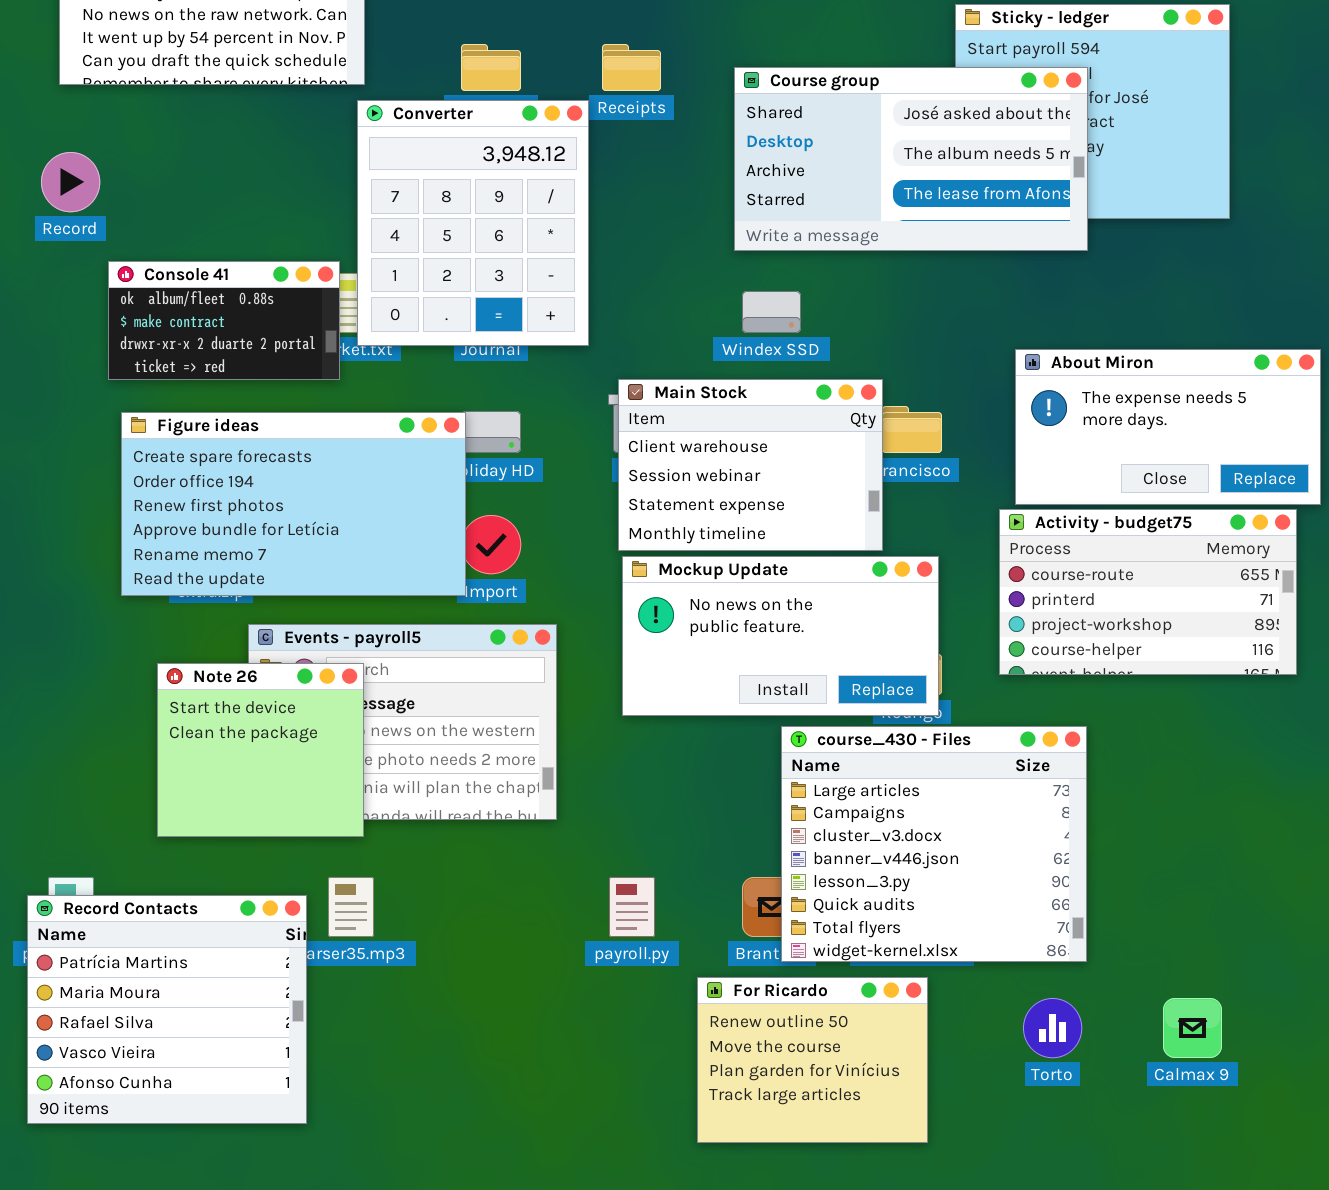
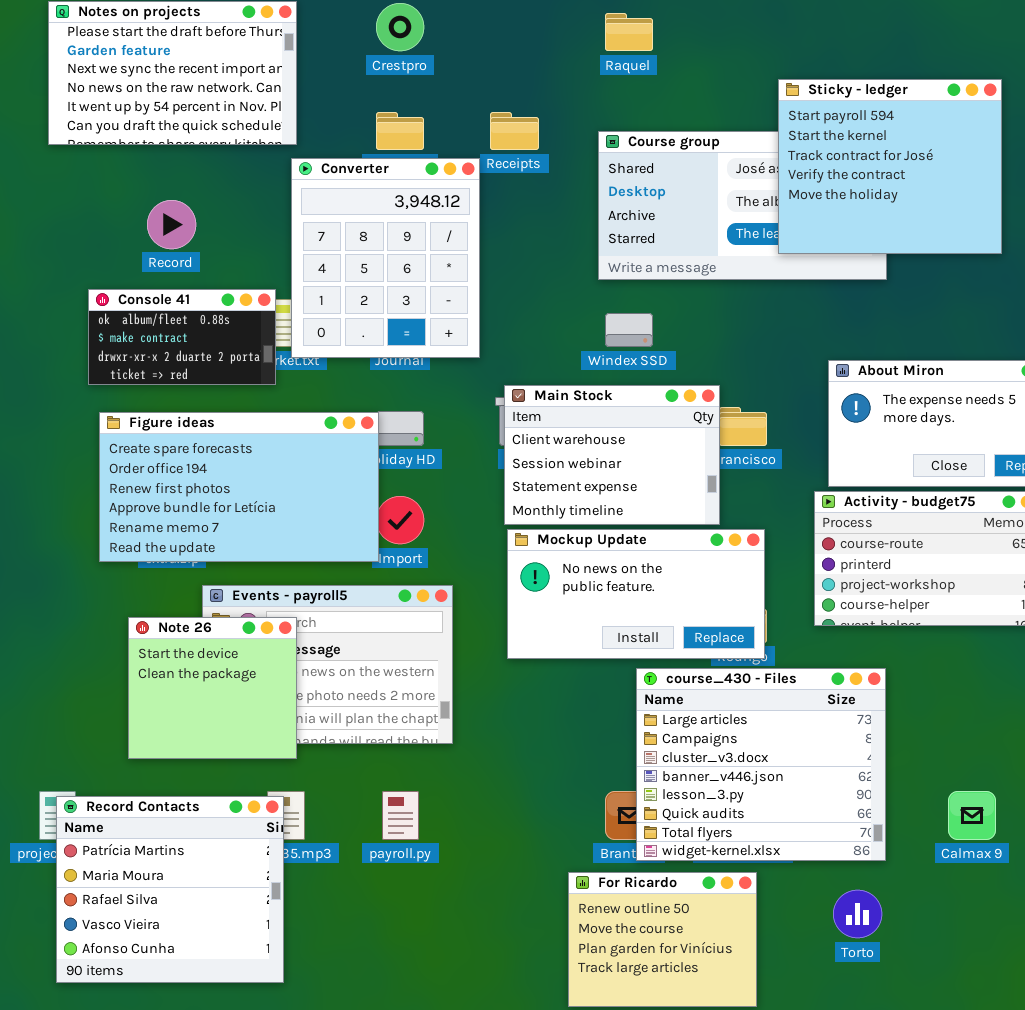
Sticky - ledger: [955,4,1230,219] -> [778,79,1002,254], raised
Record: [41,152,100,212] -> [147,200,196,249], moved
payroll.py: [609,877,655,937] -> [382,791,419,840], moved
Record Contacts: [27,895,307,1124] -> [56,796,284,983], moved
Calmax 9: [1163,998,1222,1058] -> [948,791,996,840], moved

